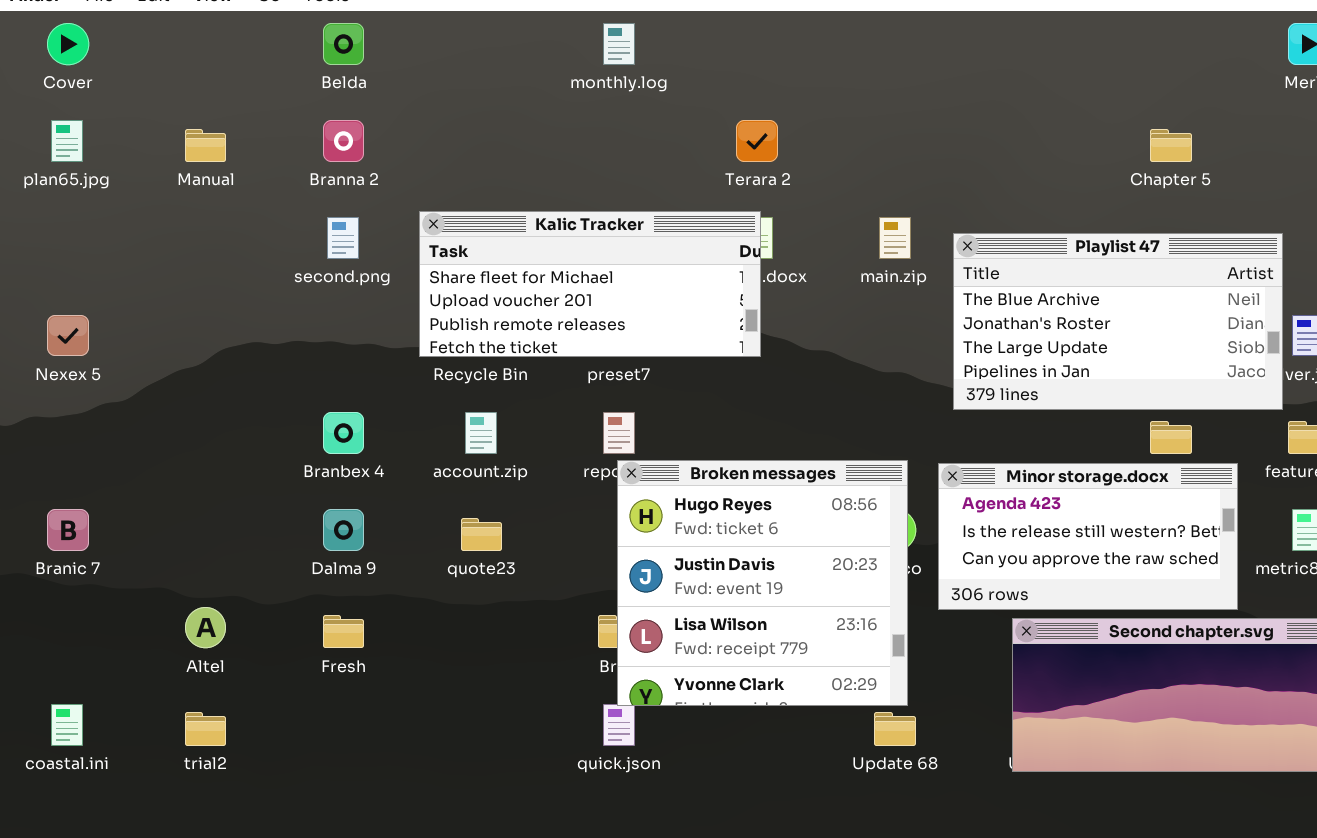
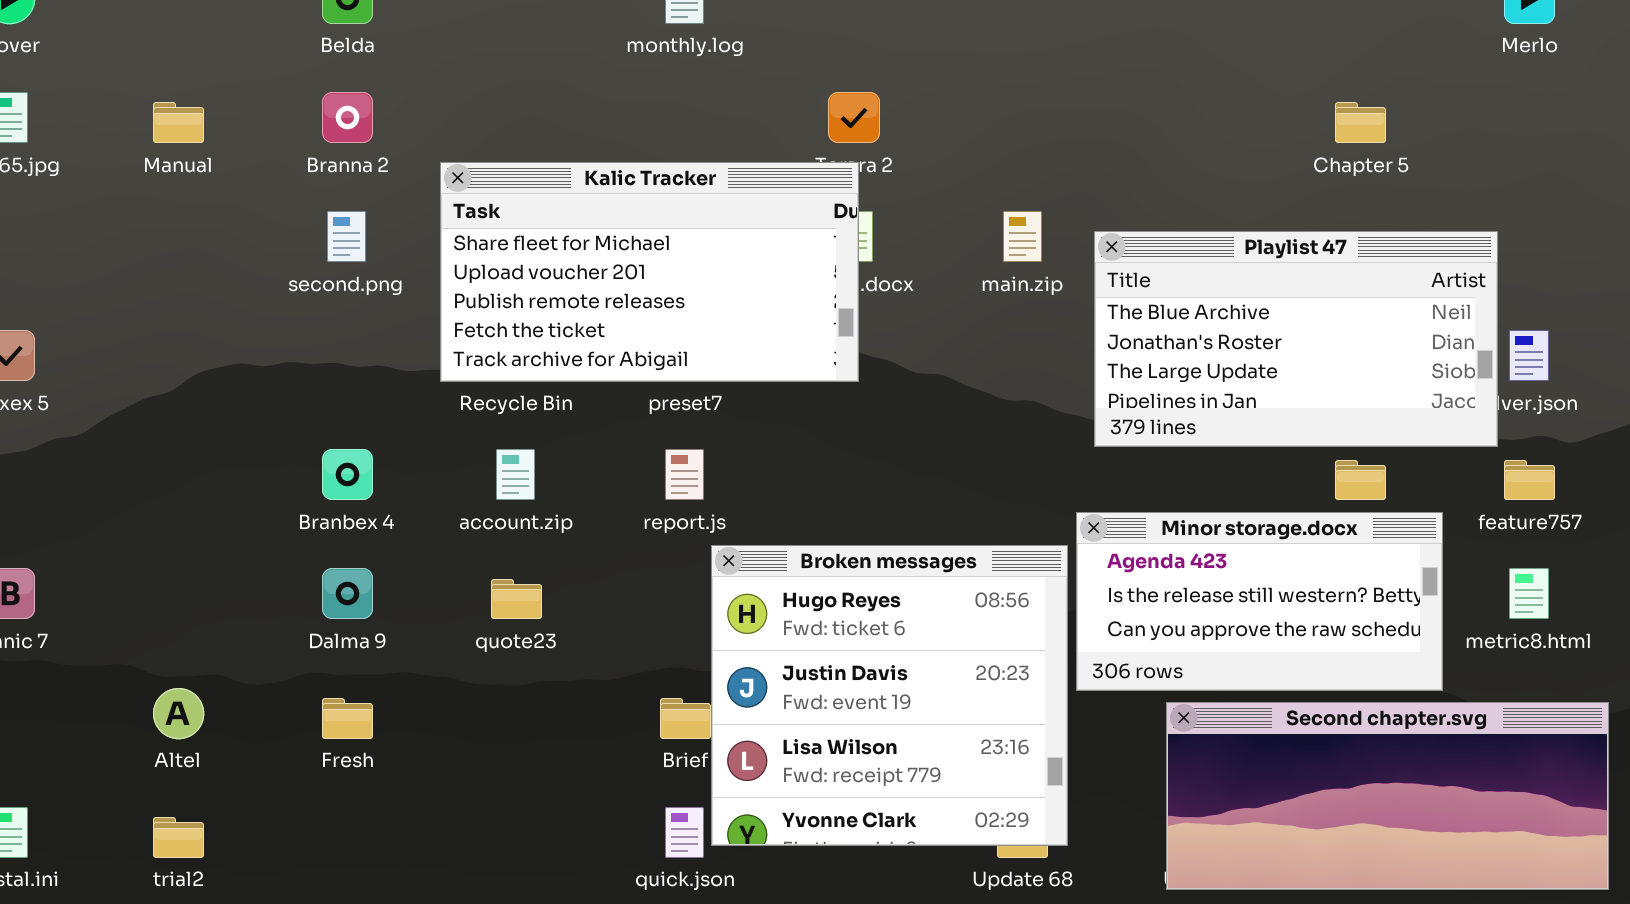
Kalic Tracker: [419,211,761,357] -> [440,162,859,382], resized
Broken messages: [617,460,908,706] -> [711,545,1068,846], moved

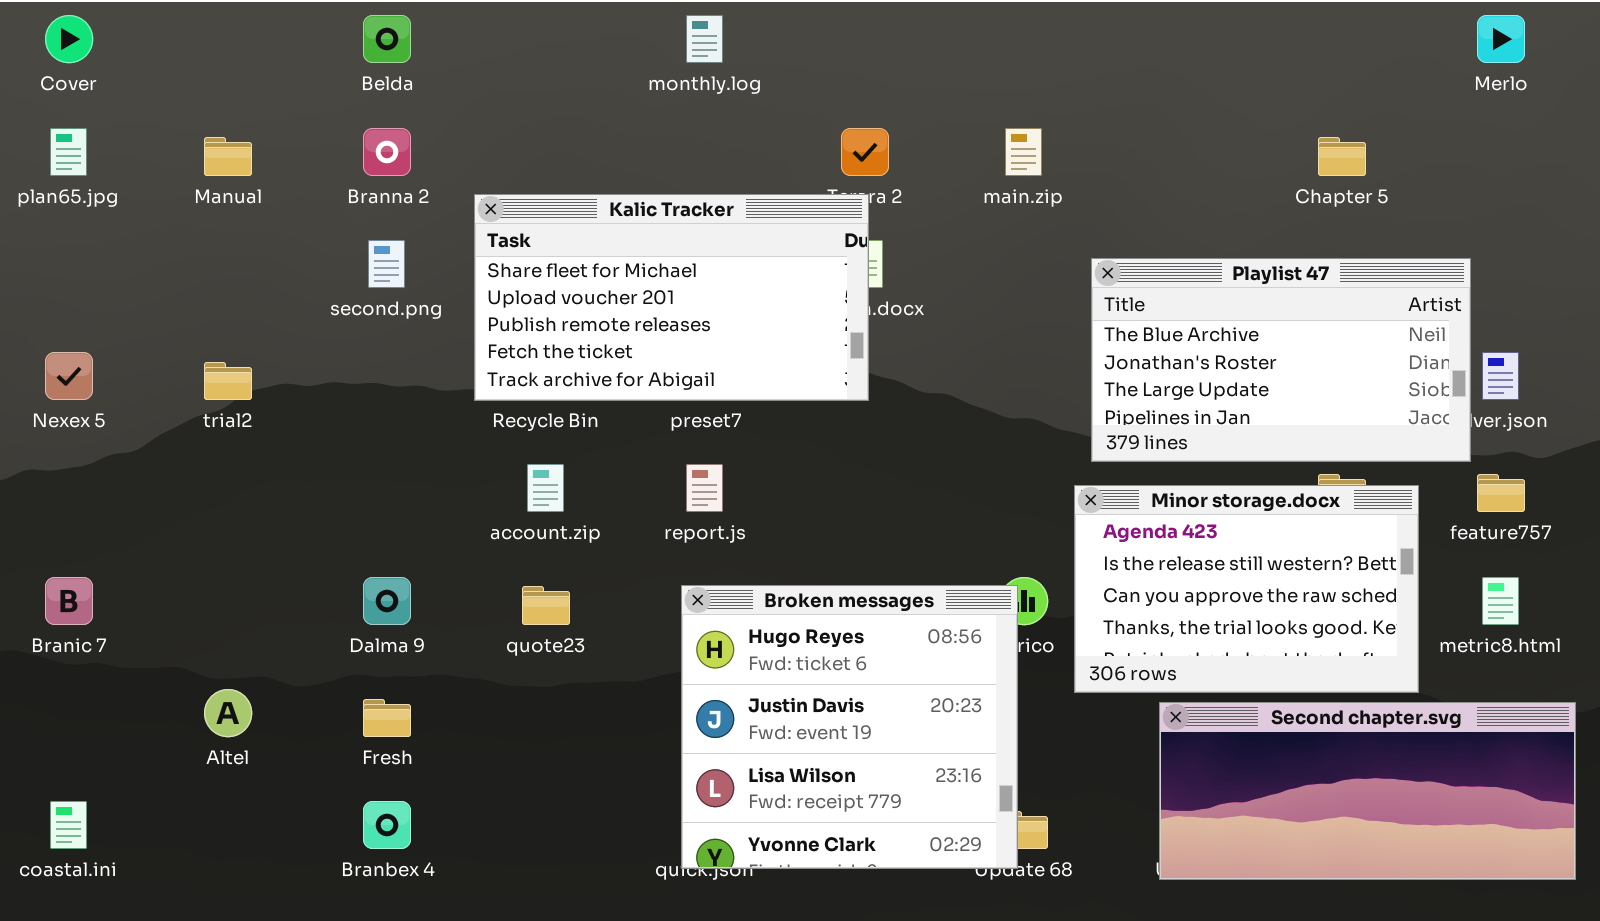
main.zip: [1003,211,1042,262] -> [1005,128,1042,176], moved
Branbex 4: [322,449,373,500] -> [363,801,411,849], moved
Minor storage.docx: [1076,512,1443,691] -> [1074,485,1419,693], resized
Broken messages: [711,545,1068,846] -> [681,585,1018,869], moved
trial2: [153,817,204,858] -> [204,362,252,400], moved

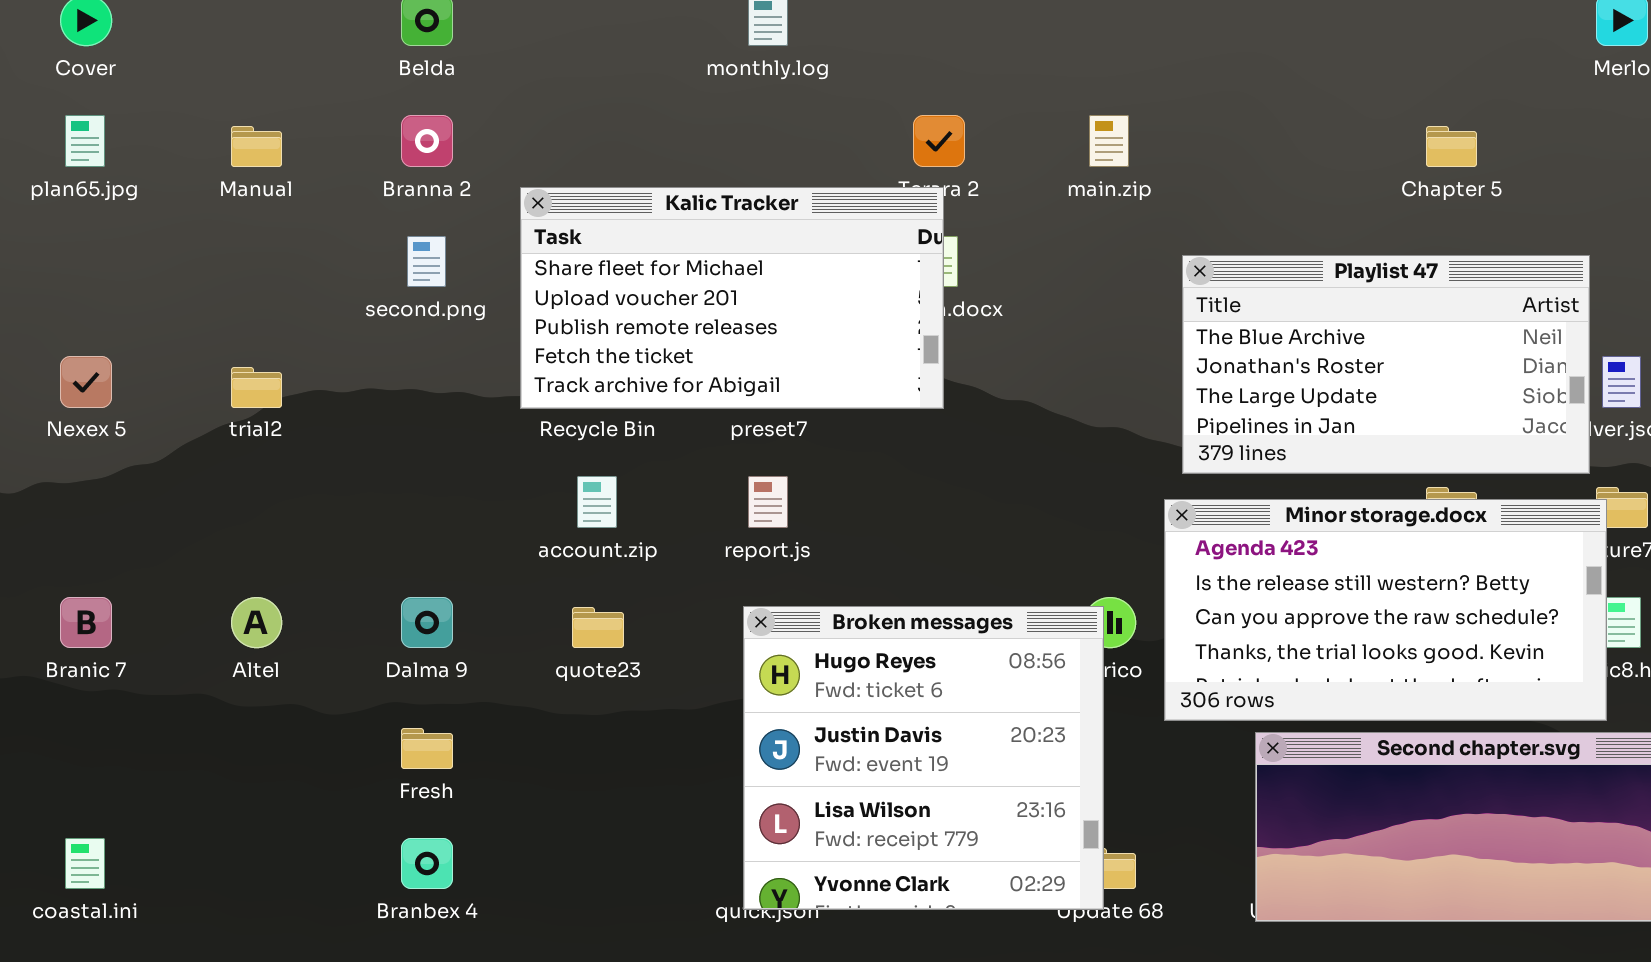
Minor storage.docx: [1074,485,1419,693] -> [1164,499,1607,721], resized
Altel: [204,689,252,737] -> [231,597,282,648], moved

